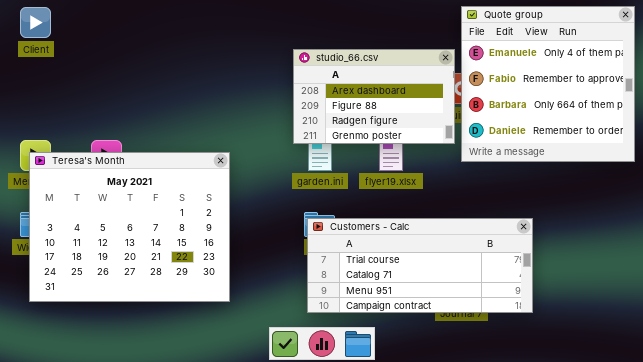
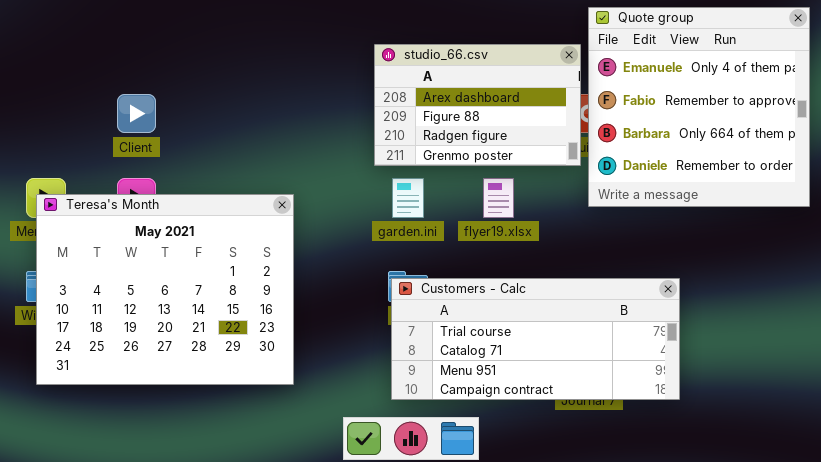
Client: [20,7,51,38] -> [117,94,156,133], moved
studio_66.csv: [293,49,455,144] -> [374,44,581,166], moved

